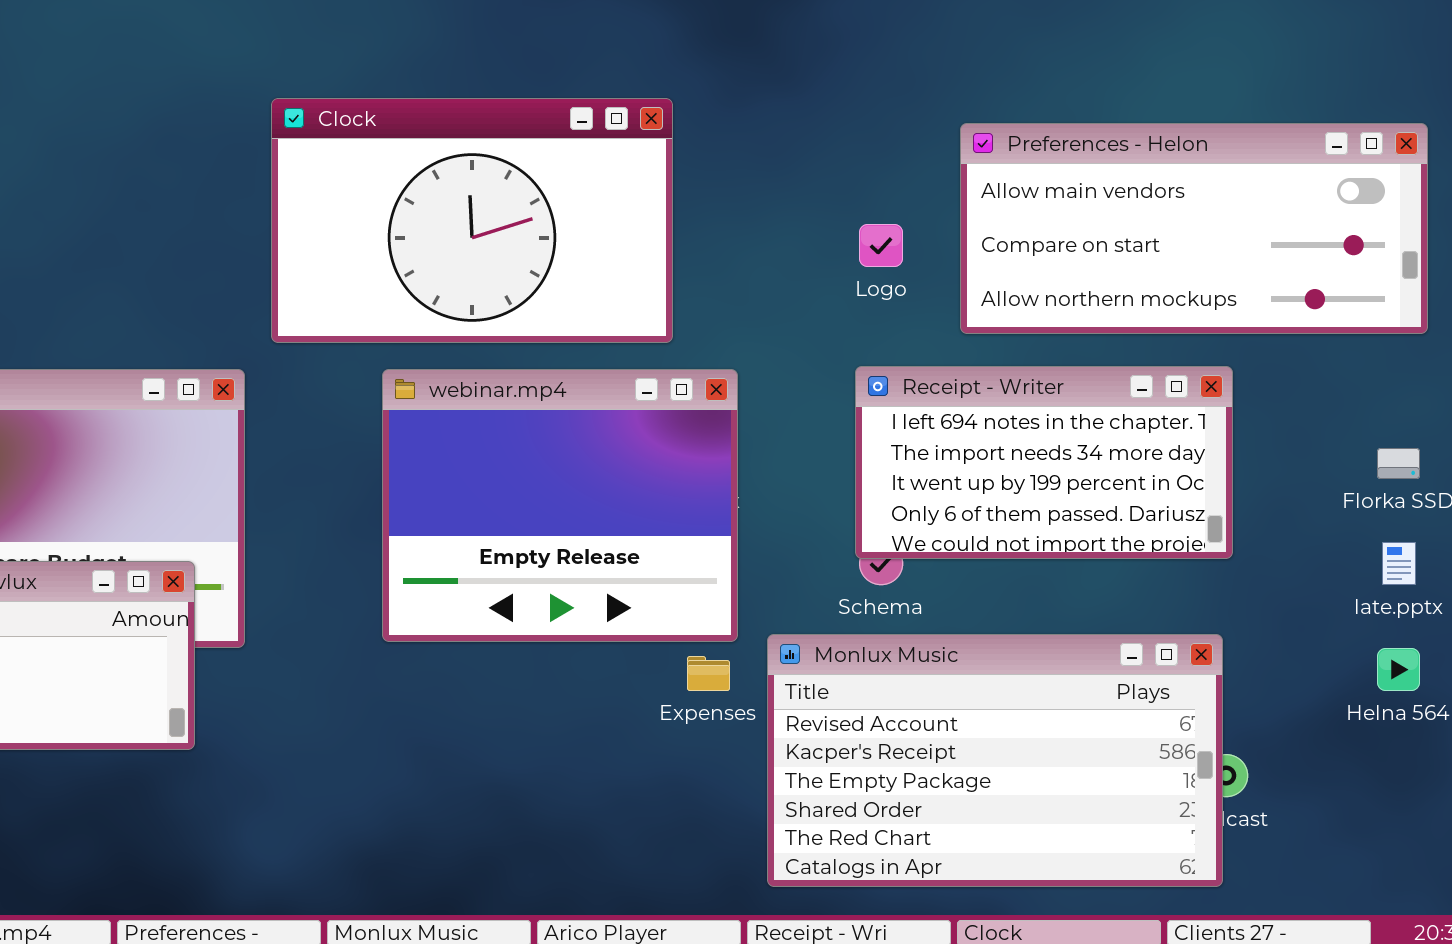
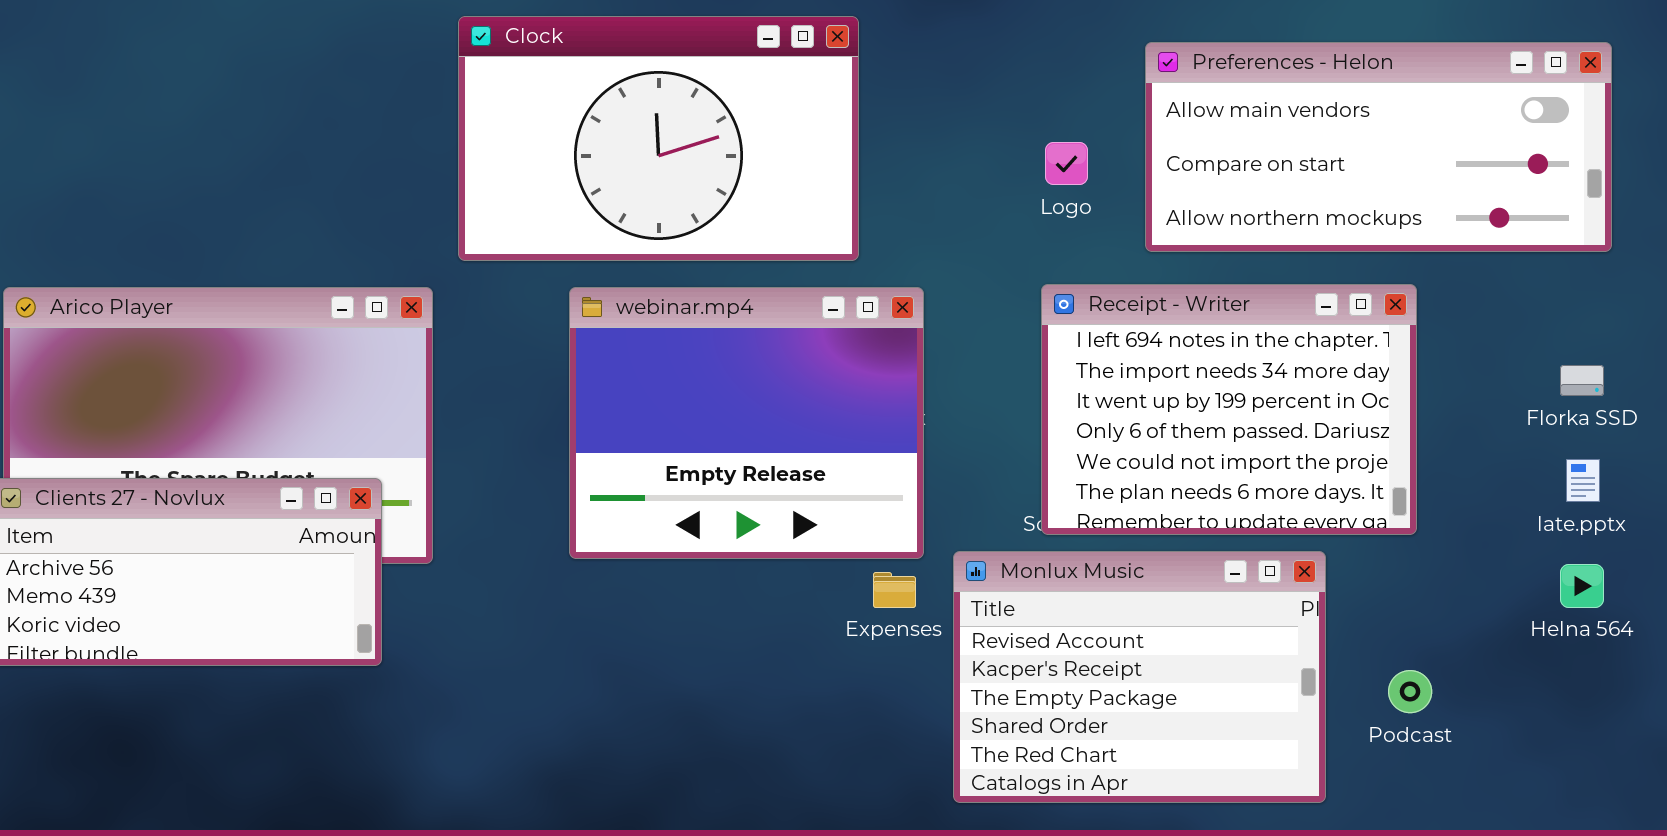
Receipt - Writer: [855,366,1233,559] -> [1041,284,1417,535], resized
Monlux Music: [767,634,1223,887] -> [953,551,1326,803], resized

